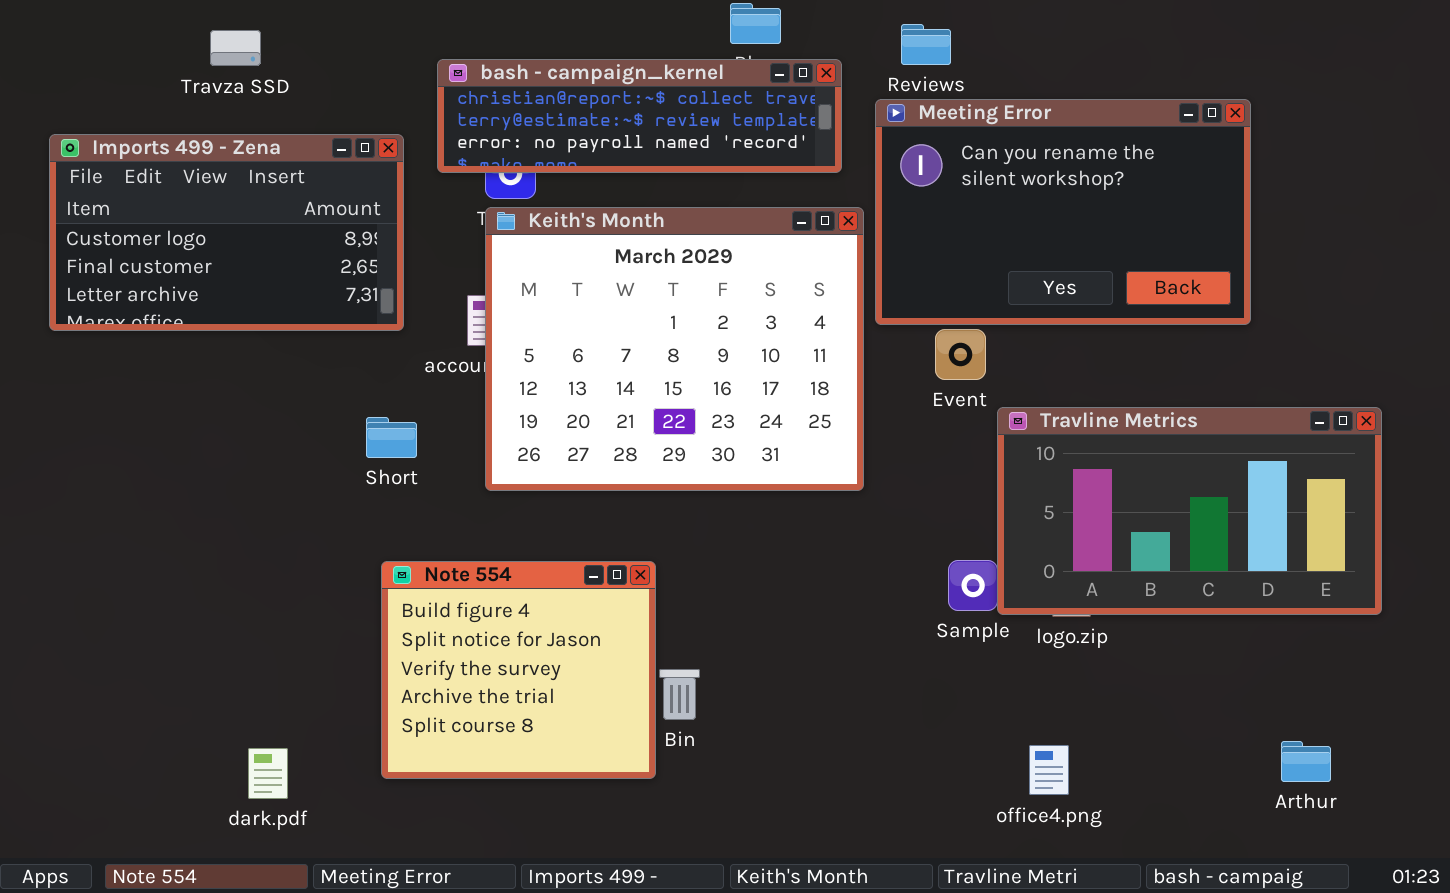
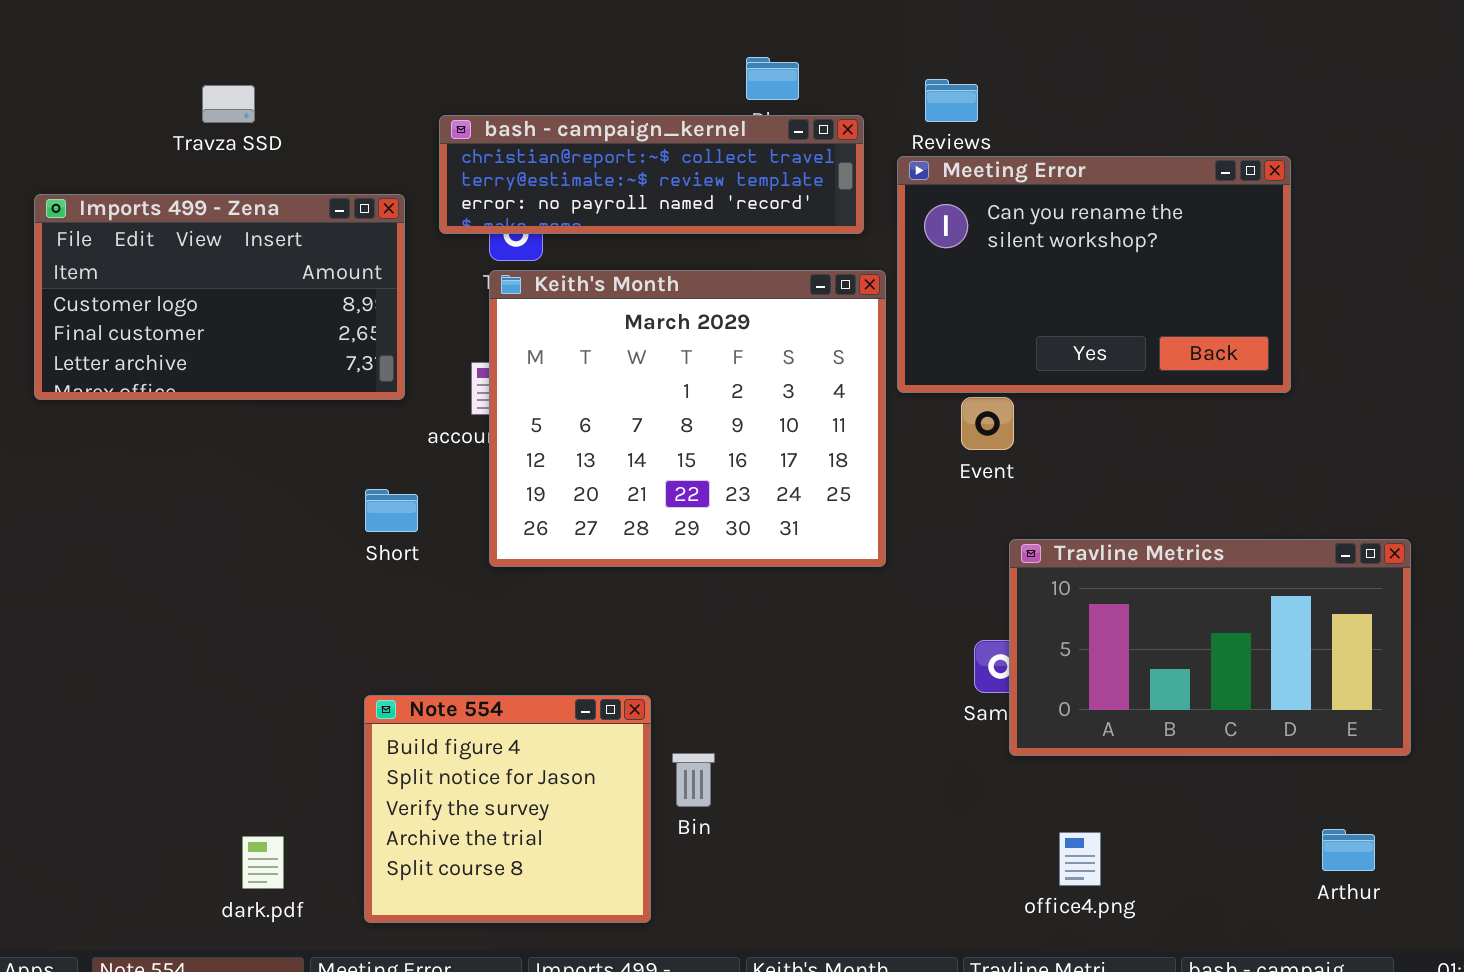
Travline Metrics: [997,407,1382,615] -> [1009,539,1411,756], moved
Note 554: [381,561,656,779] -> [364,695,651,923], moved

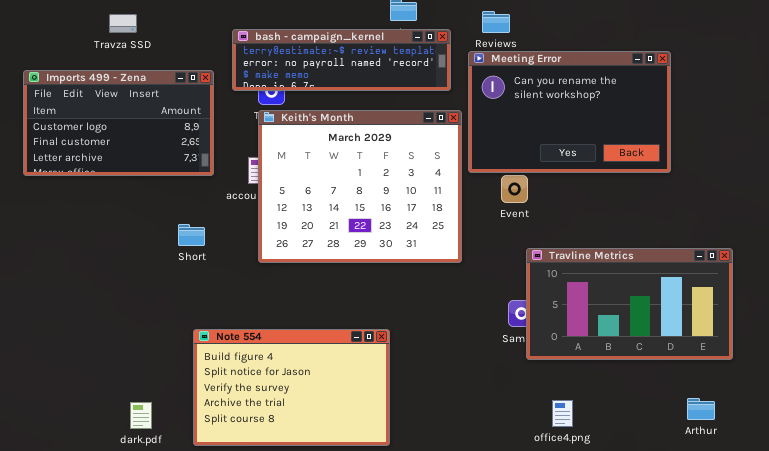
bash - campaign_kernel: [439,115,864,234] -> [232,29,451,91], scrolled down 1 row
Short: [365,489,418,532] -> [178,224,205,246], moved
Note 554: [364,695,651,923] -> [193,329,390,446], resized

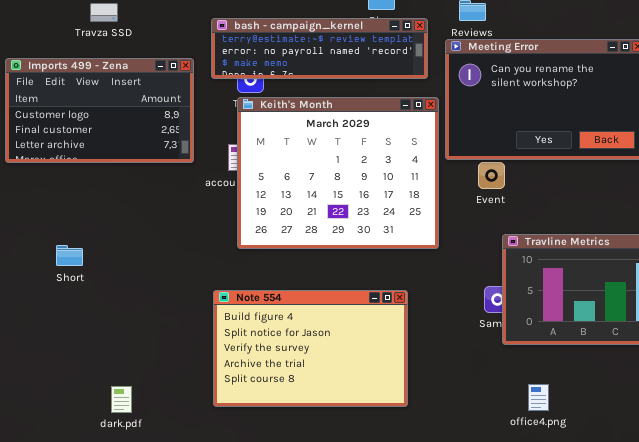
Short: [178,224,205,246] -> [56,245,83,266], moved
Note 554: [193,329,390,446] -> [213,290,408,407], moved

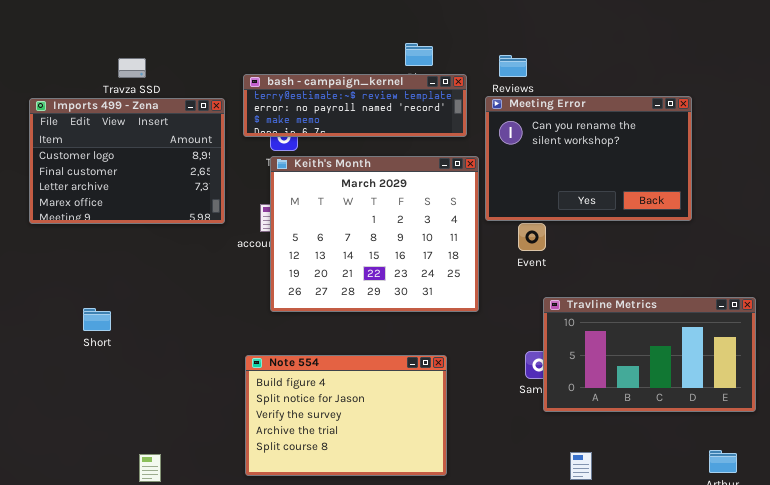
Imports 499 - Zena: [5,58,194,163] -> [29,98,225,224], resized

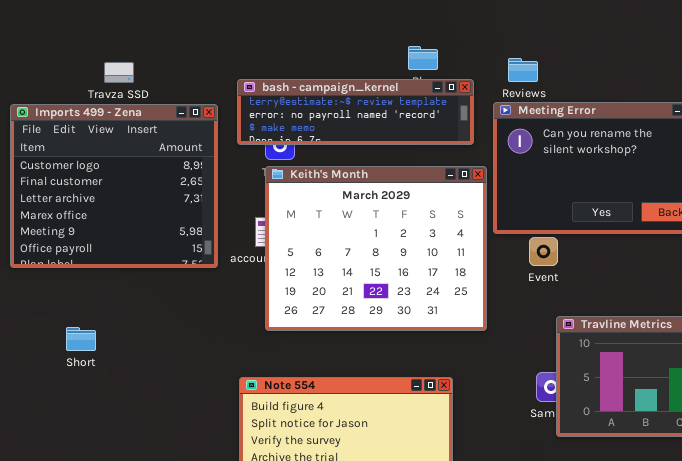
Imports 499 - Zena: [29,98,225,224] -> [10,104,218,268], resized

